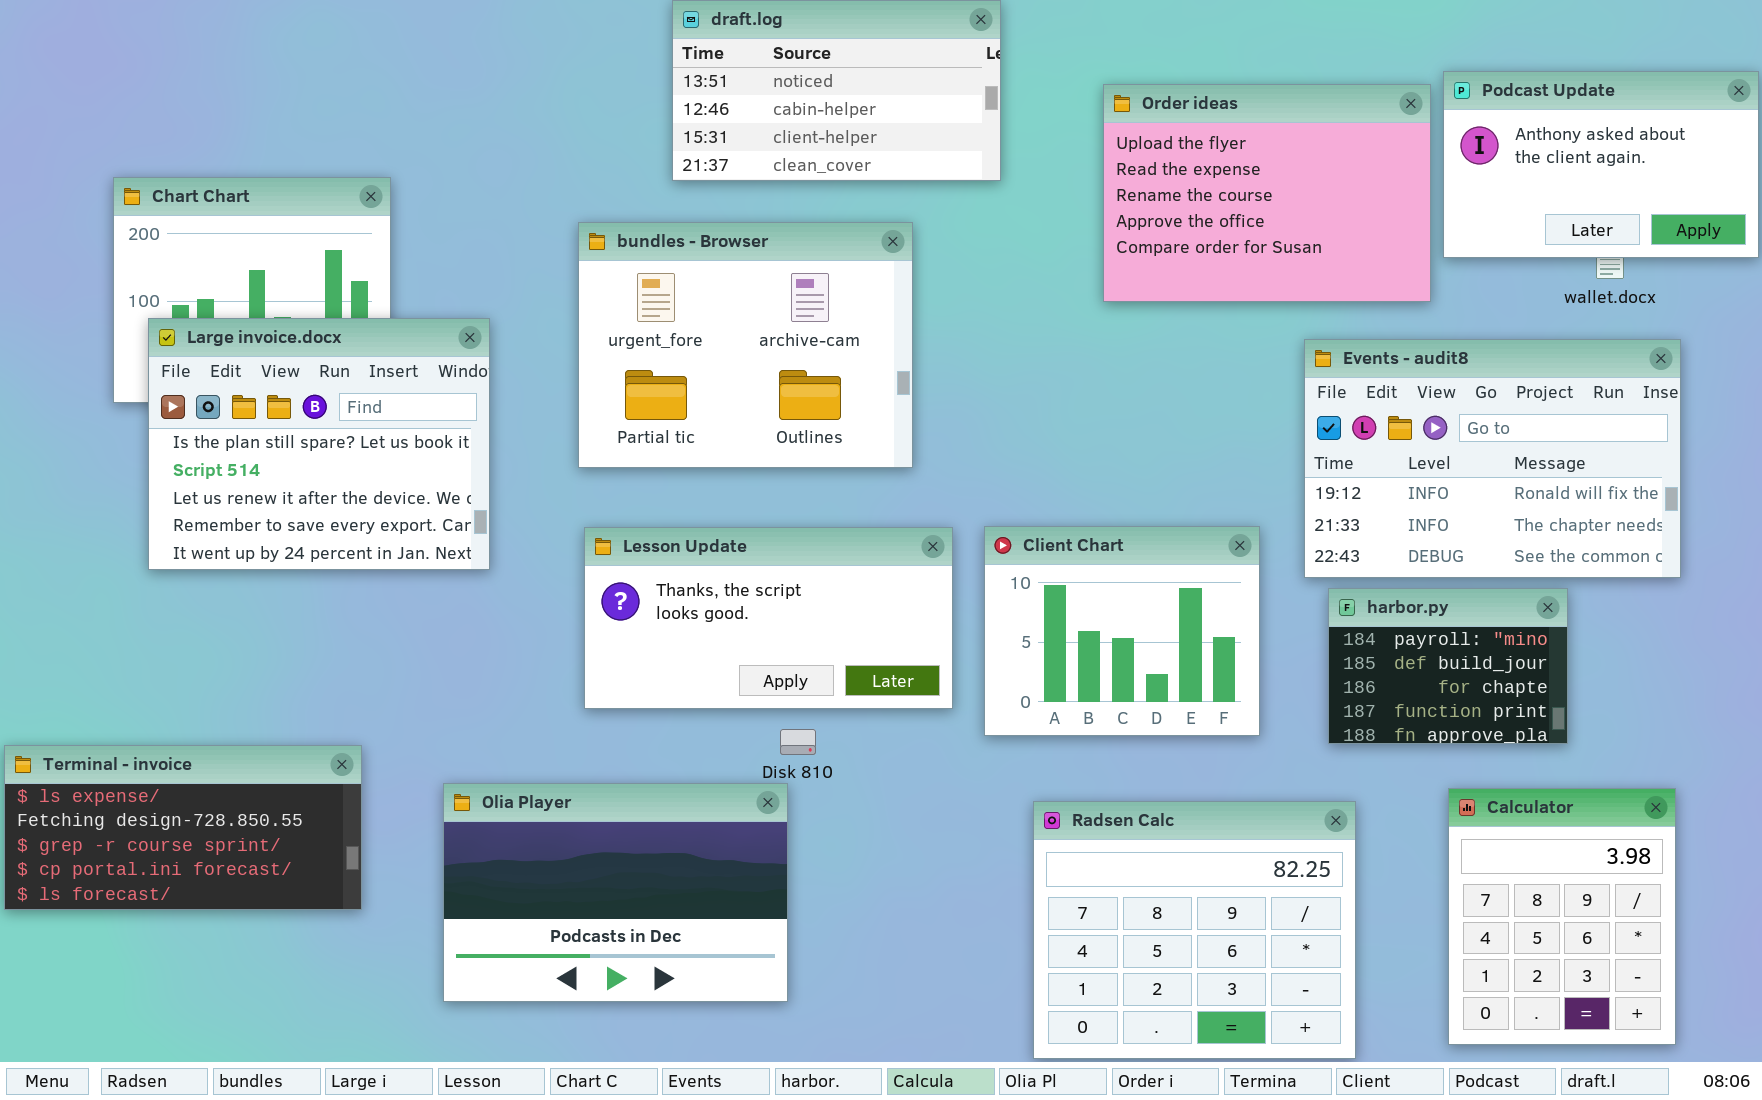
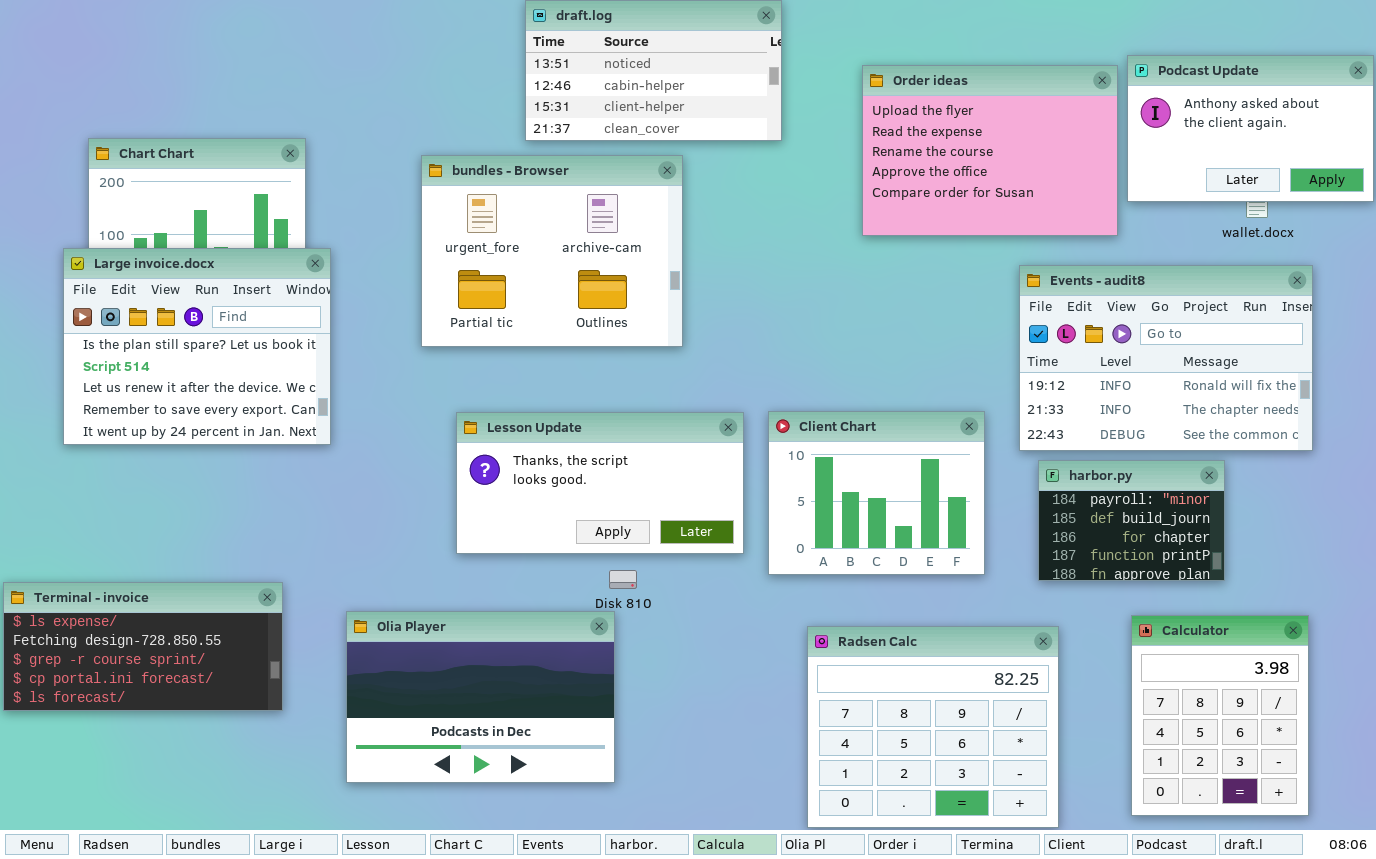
bundles - Browser: [578,222,913,468] -> [421,155,683,347], moved
Large invoice.docx: [148,318,490,570] -> [63,248,331,445], moved

